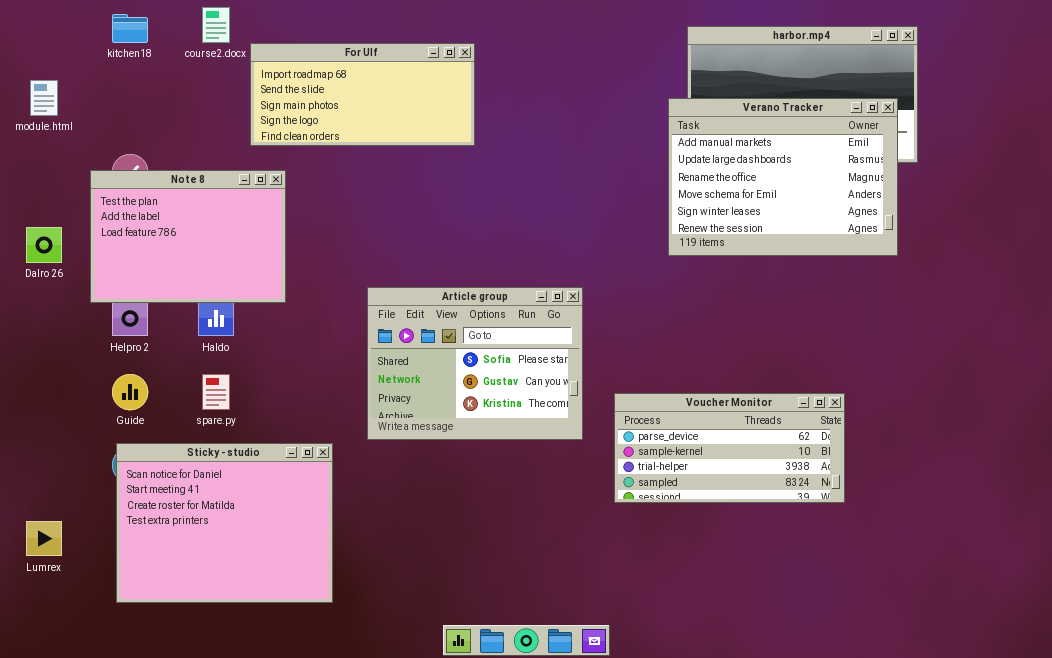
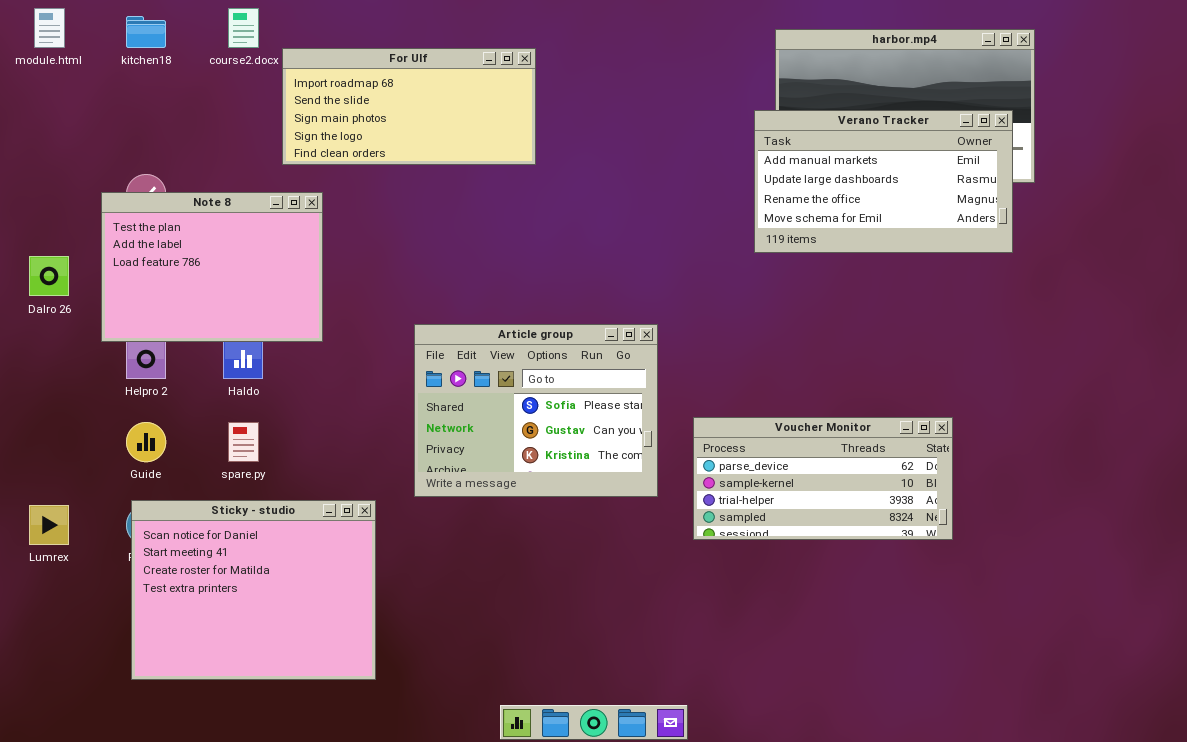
module.html: [30,80,58,116] -> [34,8,65,48], moved
Verano Tracker: [668,98,898,256] -> [754,110,1013,253], resized
Voucher Monitor: [614,393,845,503] -> [693,417,953,540], moved
Lumrex: [26,521,62,556] -> [29,505,69,545], moved

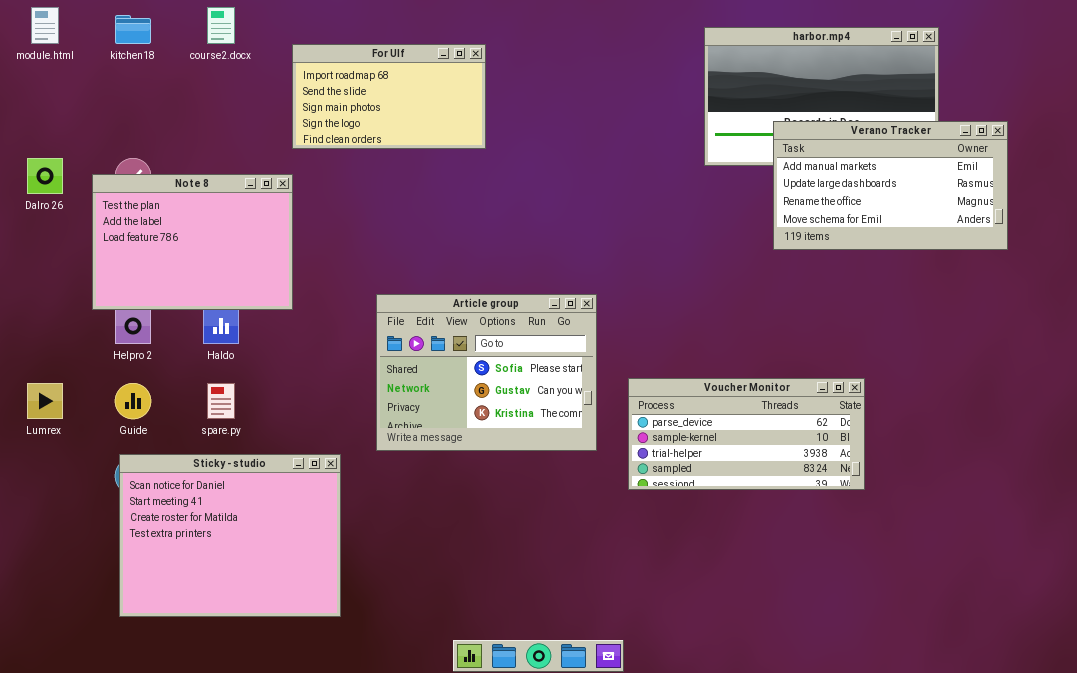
For Ulf: [282,48,536,165] -> [292,44,486,149], resized
Verano Tracker: [754,110,1013,253] -> [773,121,1008,250], moved
Dalro 26: [29,256,69,296] -> [27,158,63,194], moved
Lumrex: [29,505,69,545] -> [27,383,63,419], moved

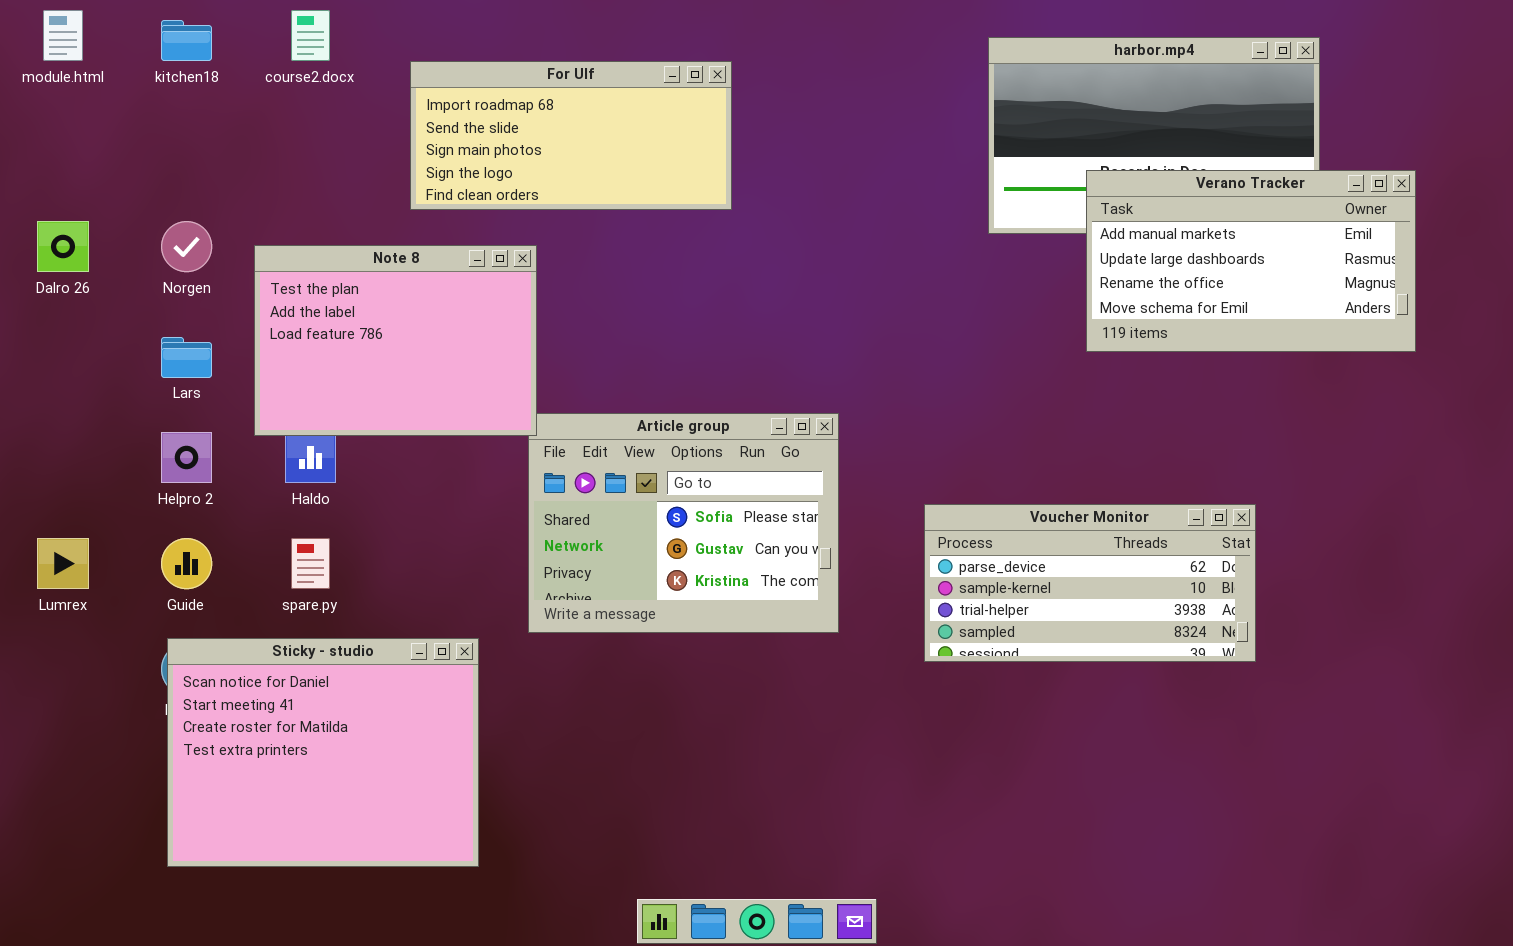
For Ulf: [292,44,486,149] -> [410,61,732,210], resized
Note 8: [92,174,293,310] -> [254,245,537,436], moved
Voucher Monitor: [628,378,865,490] -> [924,504,1256,662], moved

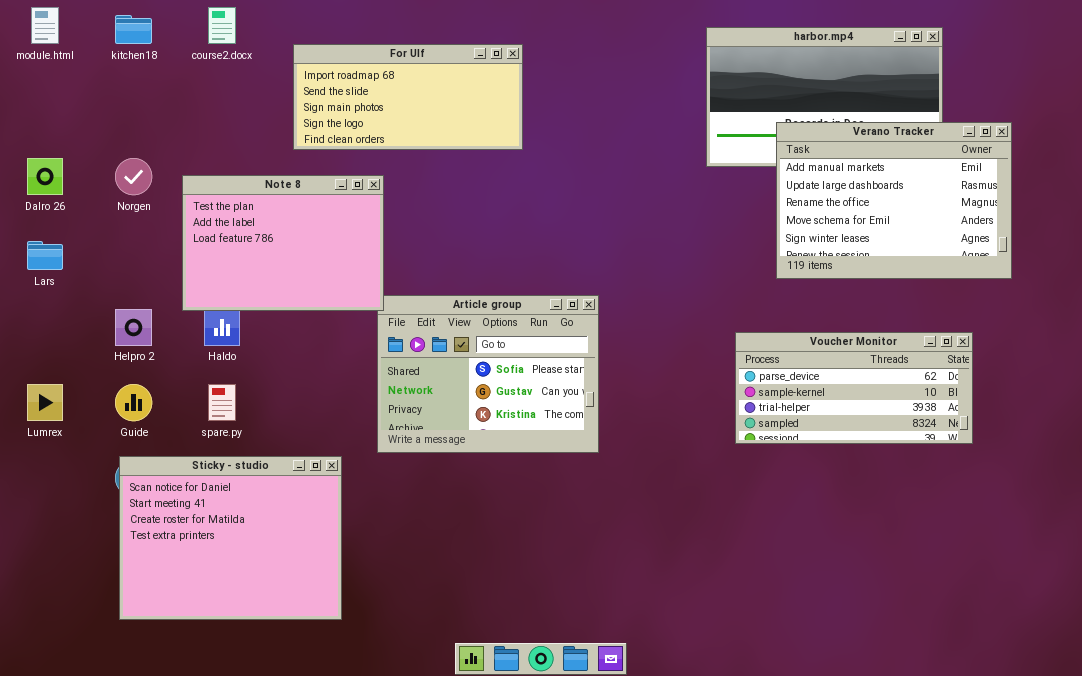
Verano Tracker: [1086,170,1416,352] -> [776,122,1012,279], resized
Lars: [161,337,212,378] -> [27,241,63,270], moved
Voucher Monitor: [924,504,1256,662] -> [735,332,973,444], moved

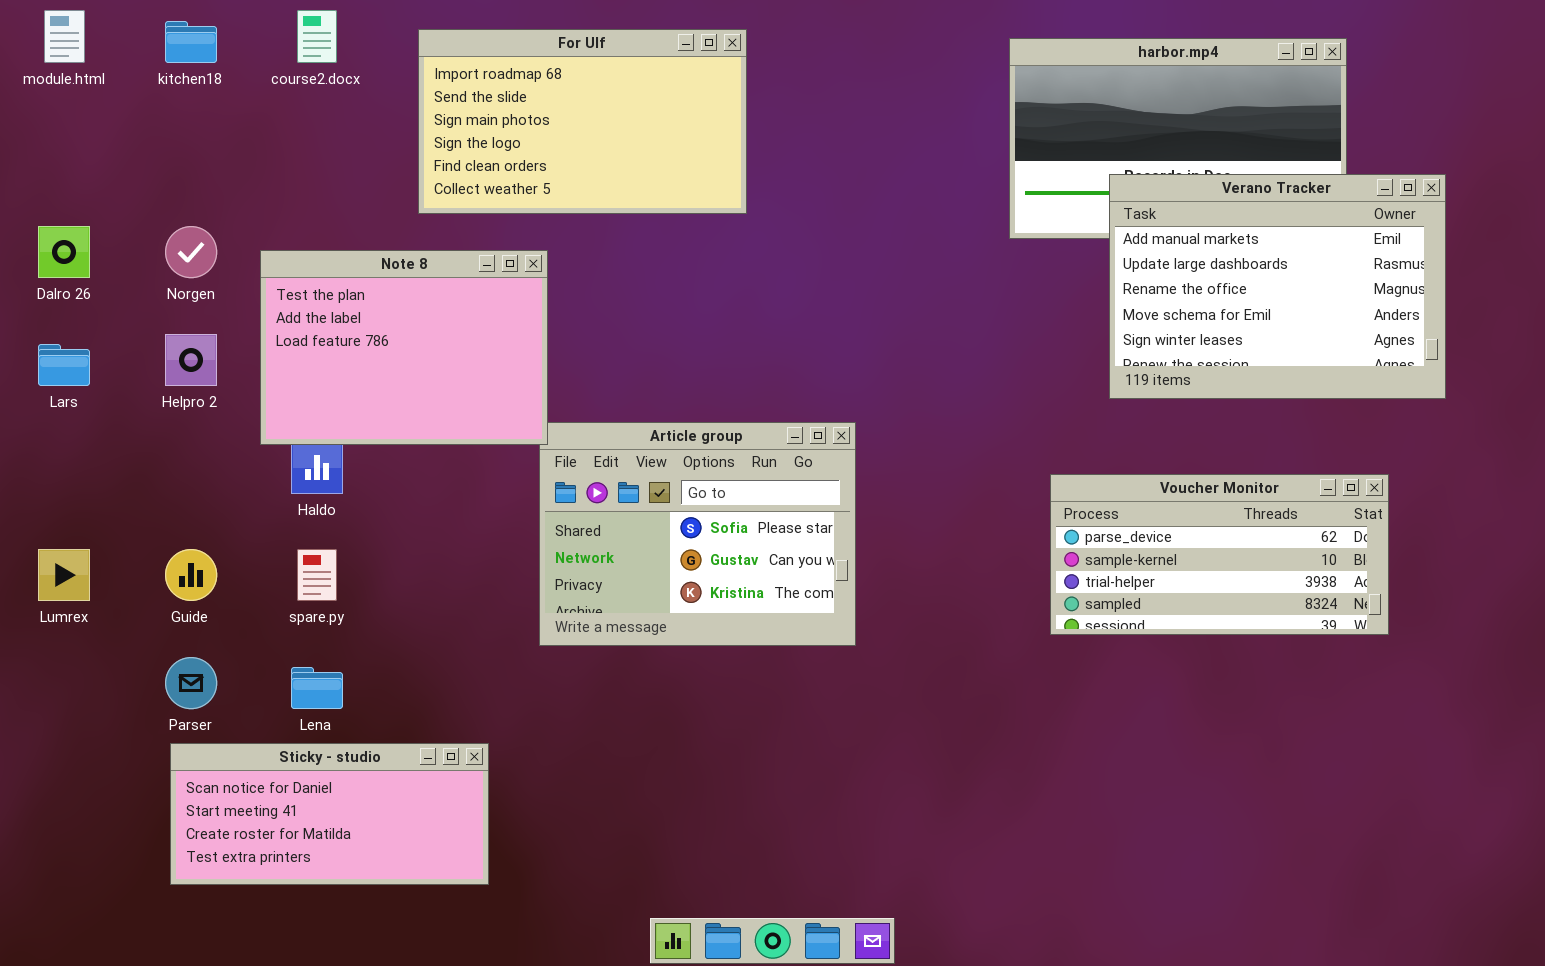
For Ulf: [293,44,523,150] -> [418,29,747,214], resized
Helpro 2: [115,309,152,346] -> [165,334,217,386], moved
Sticky - studio: [119,456,342,620] -> [170,743,489,885], resized

